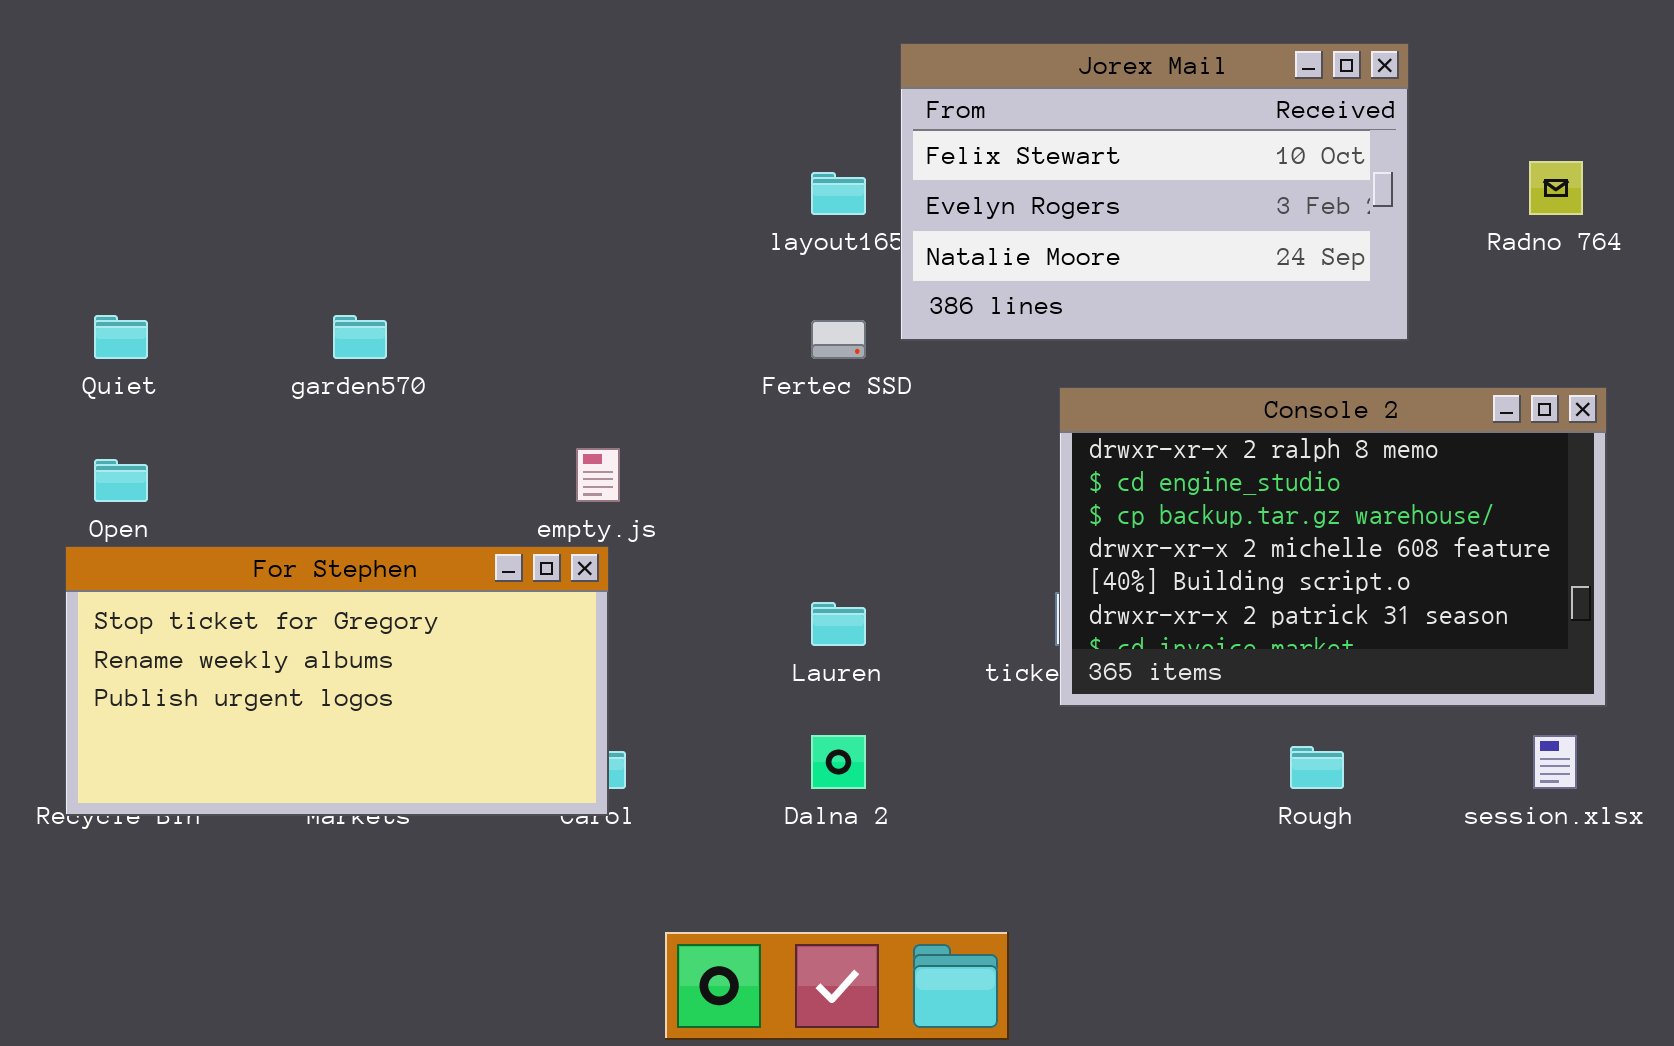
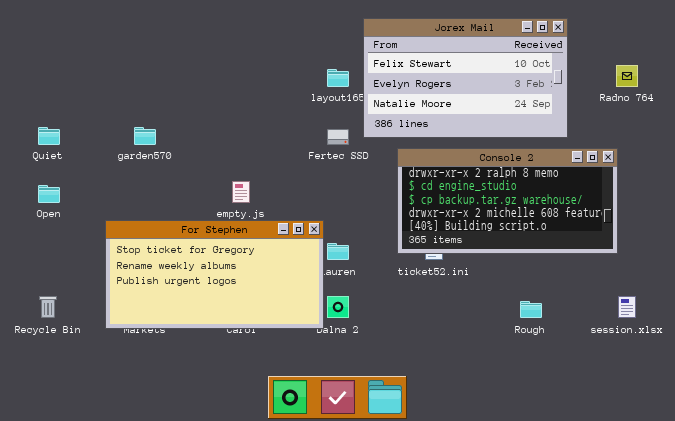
Console 2: [1059,387,1607,707] -> [397,148,618,254], moved, resized
For Stephen: [65,546,609,816] -> [105,220,324,329], moved

